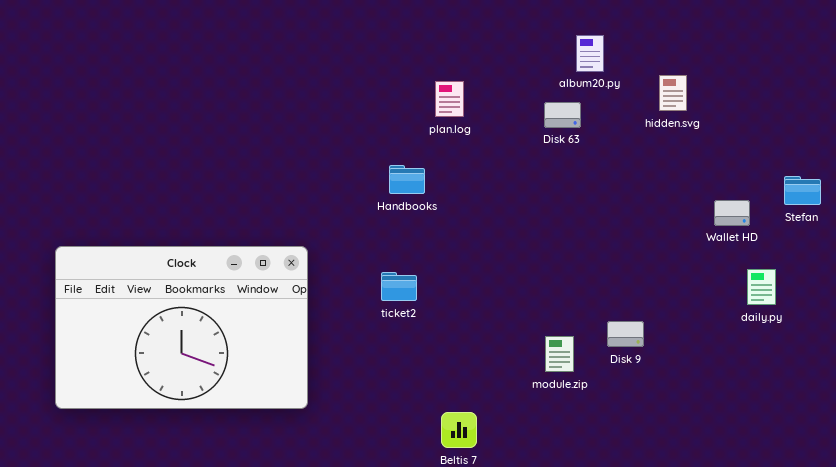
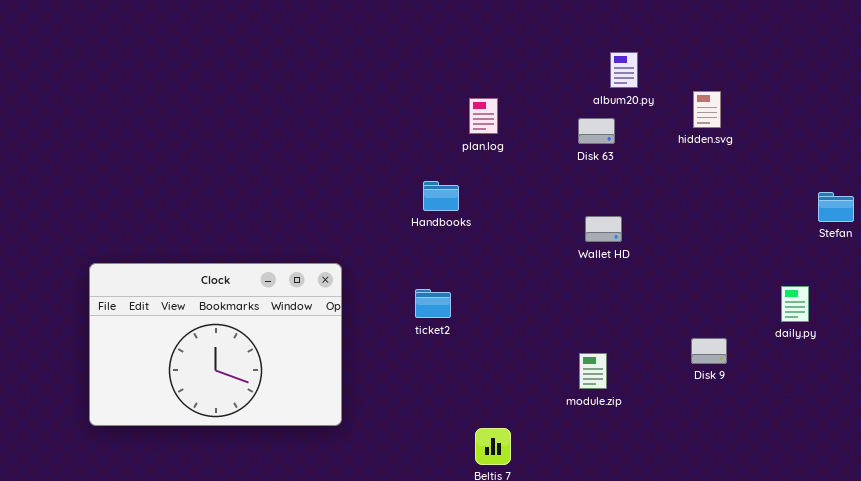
Wallet HD: [714,200,750,226] -> [585,216,622,242], moved
Disk 9: [607,321,644,347] -> [691,338,727,364], moved

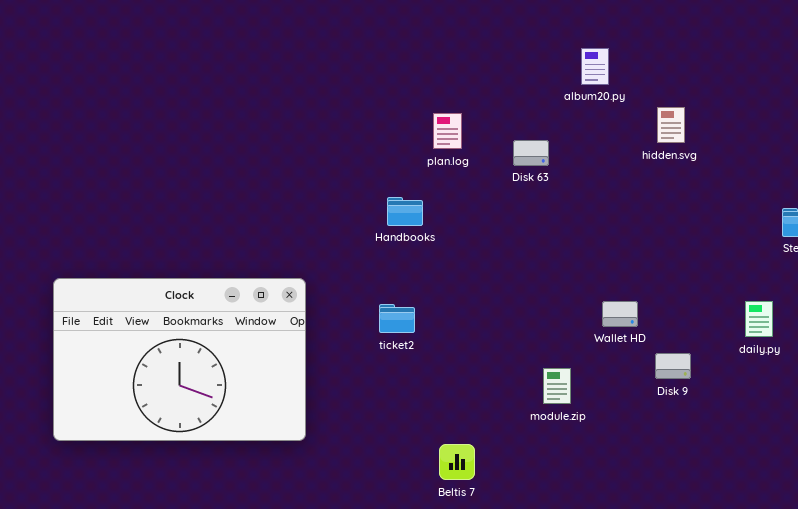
album20.py: [610,52,638,88] -> [581,48,609,85], moved
Disk 63: [578,118,615,144] -> [513,140,549,166], moved
Wallet HD: [585,216,622,242] -> [602,301,638,327], moved

